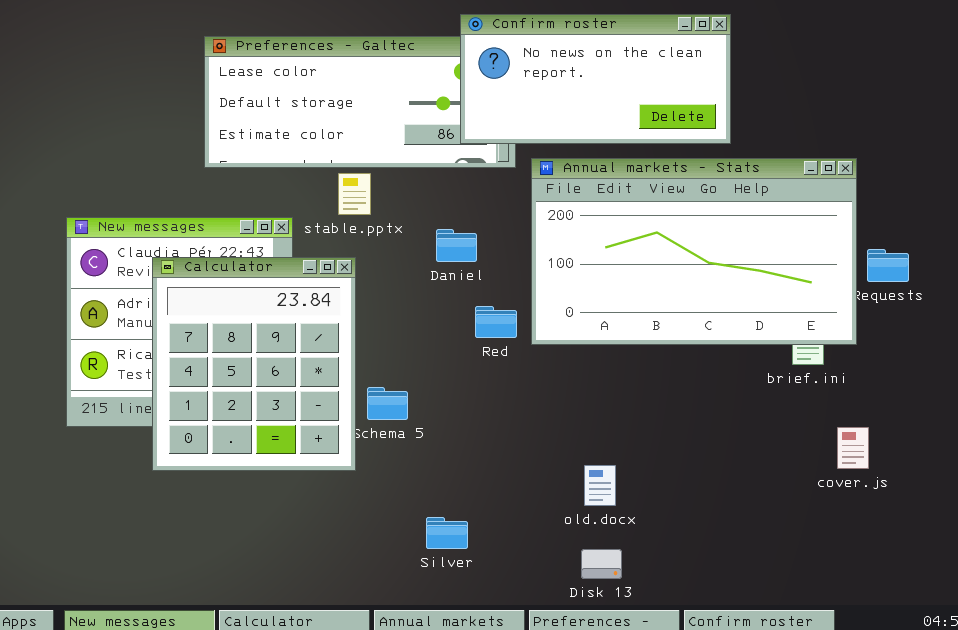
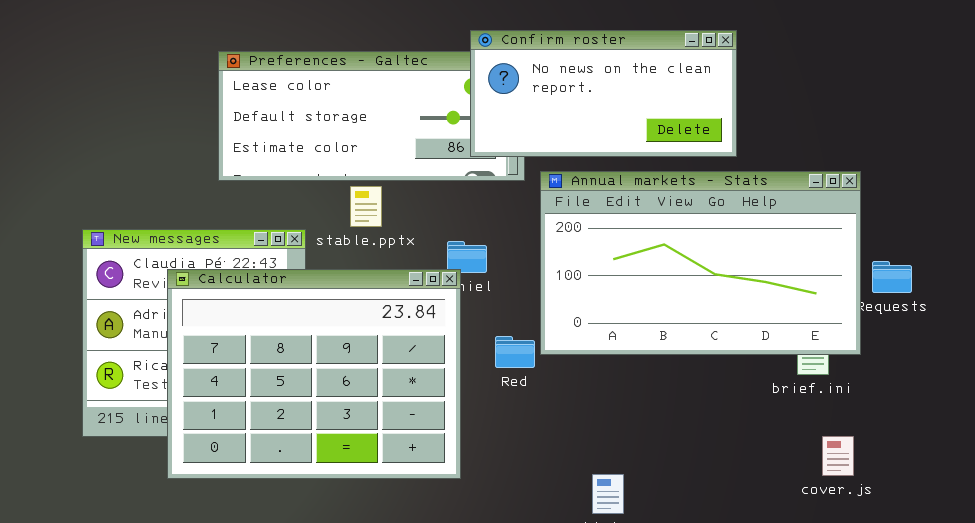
Calculator: [152,257,356,471] -> [167,269,461,479], resized
Red: [475,306,517,338] -> [495,336,535,368], moved
cover.js: [837,427,869,469] -> [822,436,854,476], moved

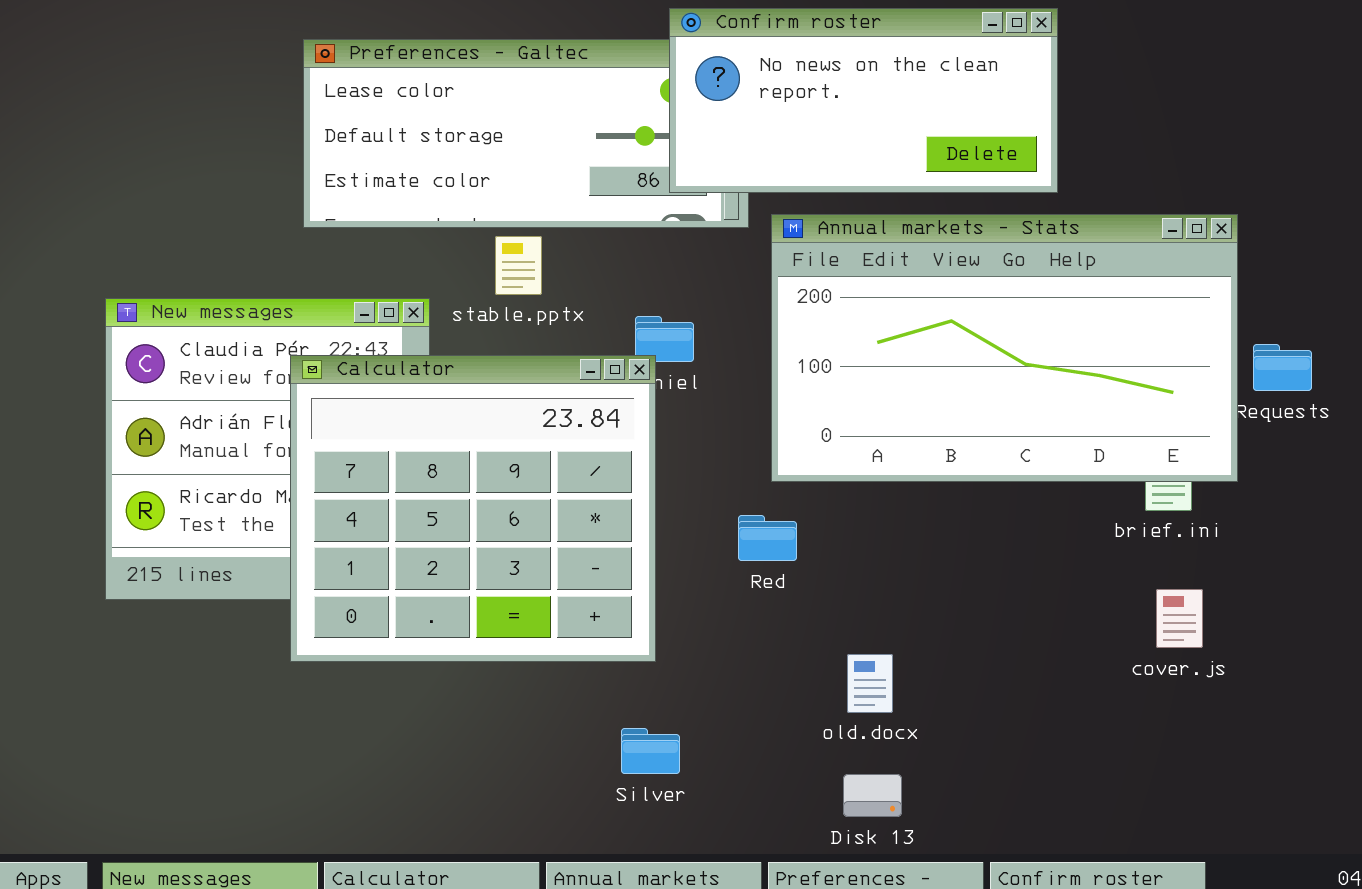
Calculator: [167,269,461,479] -> [290,355,656,662], resized
Red: [495,336,535,368] -> [738,515,797,561], moved
cover.js: [822,436,854,476] -> [1156,589,1203,648], moved

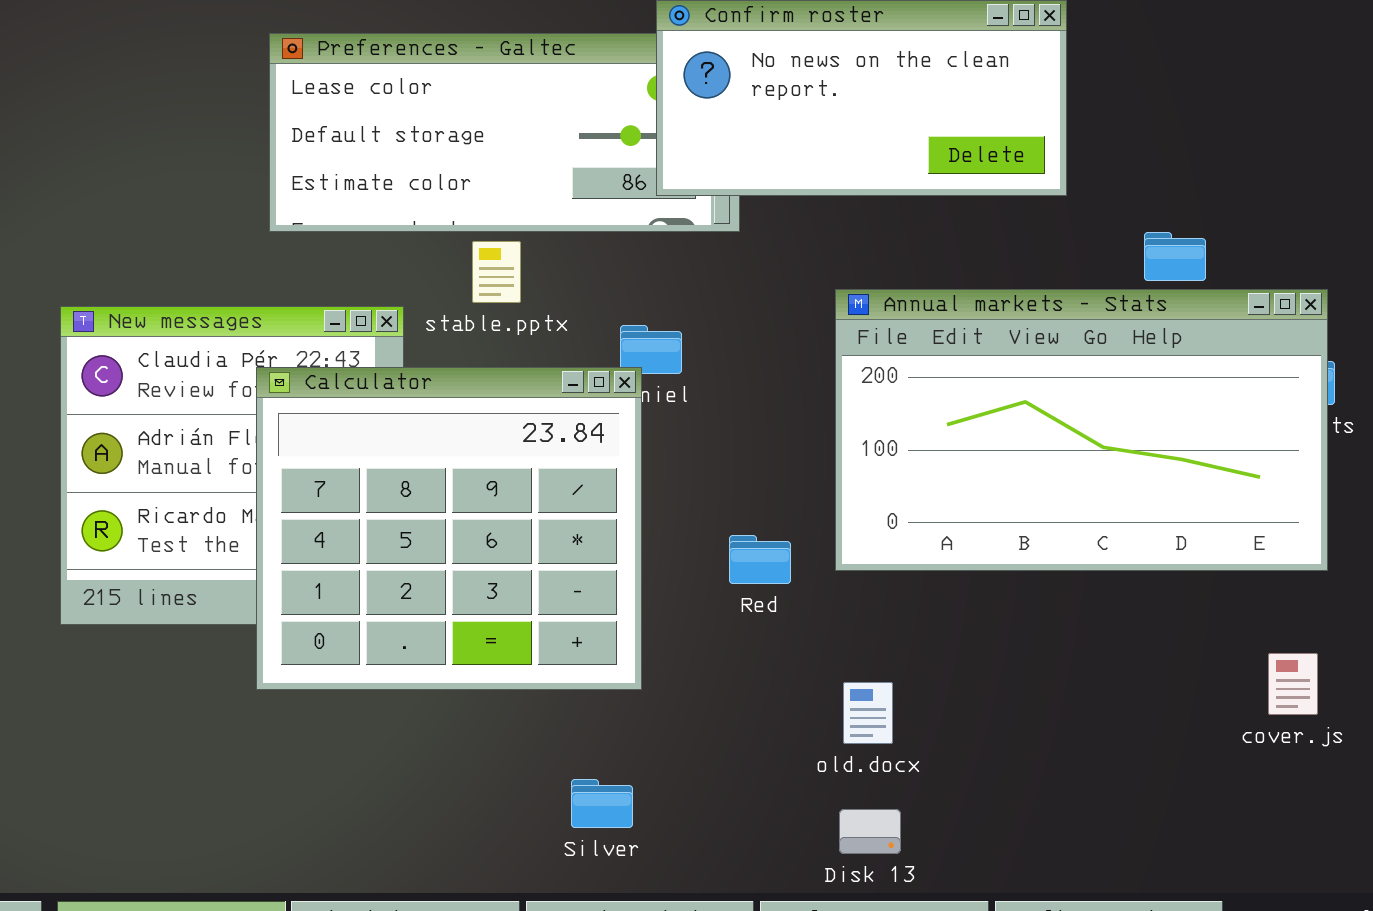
Annual markets - Stats: [771,214,1238,482] -> [835,289,1328,571], moved
cover.js: [1156,589,1203,648] -> [1268,653,1318,715], moved
Silver: [621,728,680,774] -> [571,779,633,828], moved

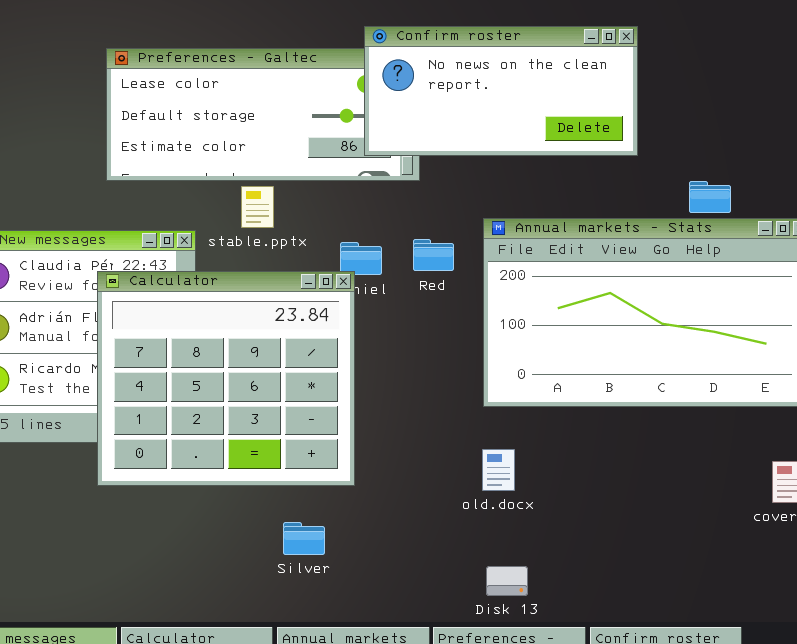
Red: [729,535,791,584] -> [413,239,454,271], moved
old.docx: [843,682,893,744] -> [482,449,515,491], moved
Silver: [571,779,633,828] -> [283,522,325,555], moved

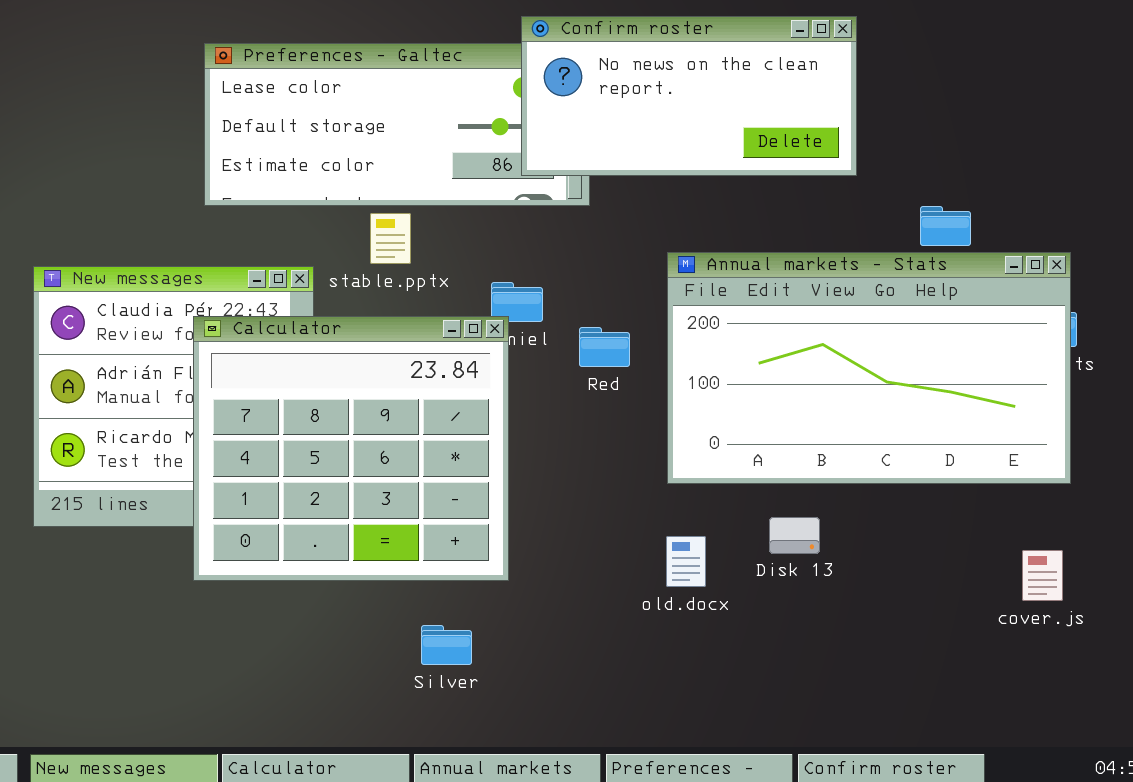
Red: [413,239,454,271] -> [579,327,630,367], moved
Disk 13: [486,566,528,596] -> [769,517,820,554], moved

